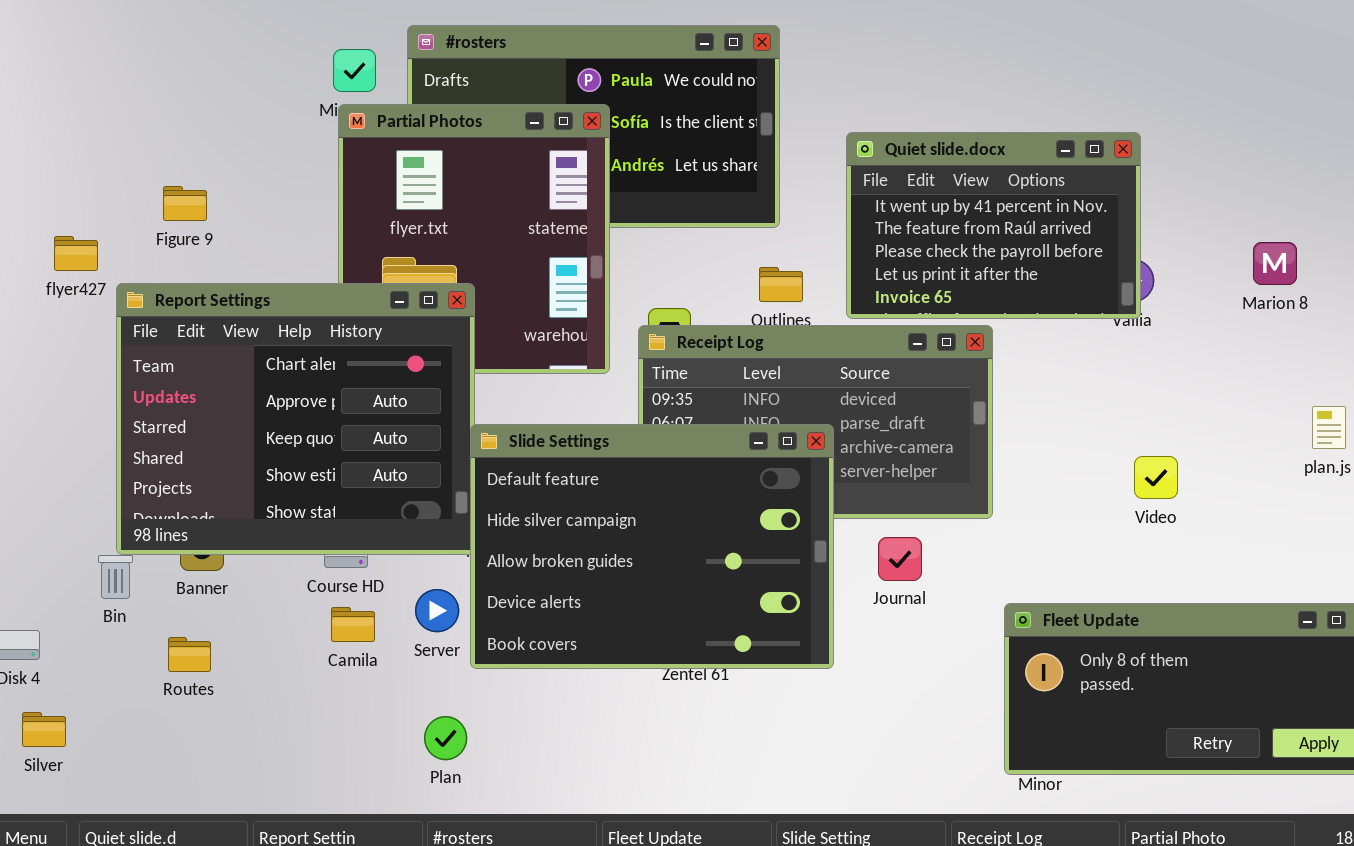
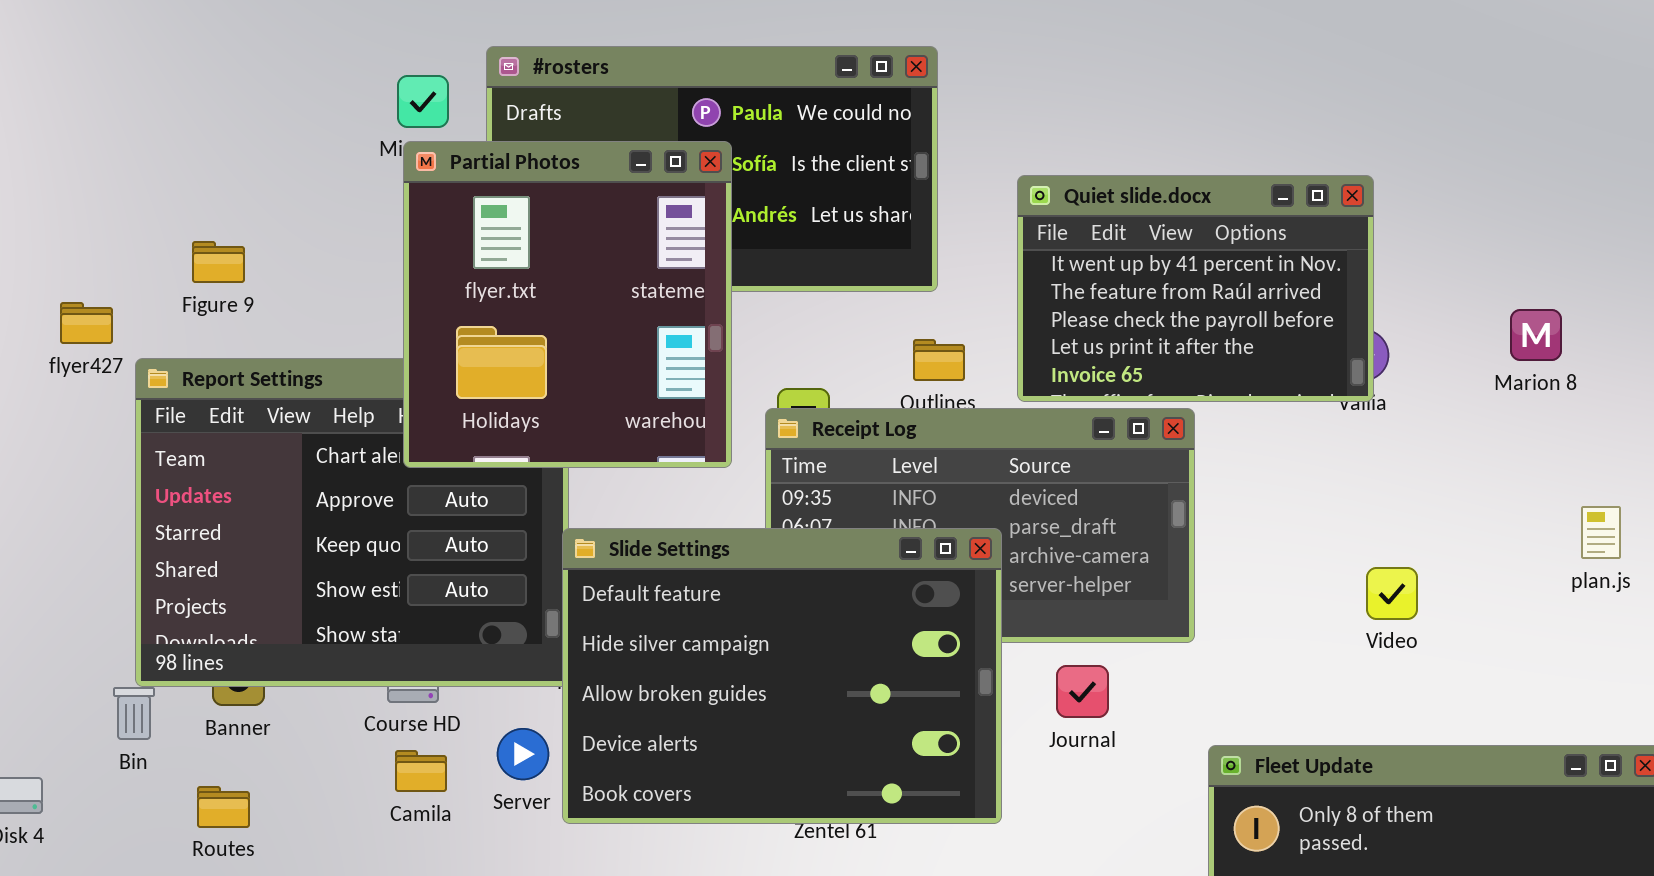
Partial Photos: [338,104,610,374] -> [403,141,732,468], raised

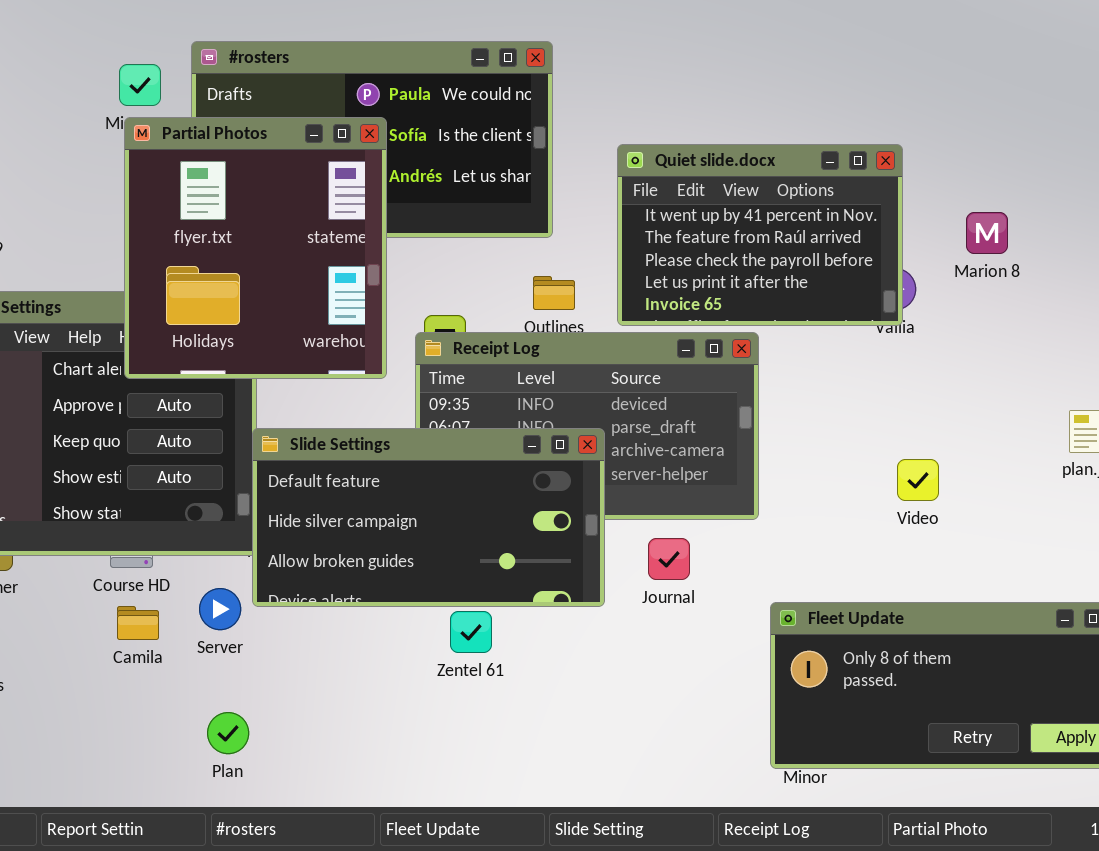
Marion 8: [1510,309,1562,361] -> [966,212,1008,254], moved
Slide Settings: [562,528,1002,824] -> [252,428,605,607], resized

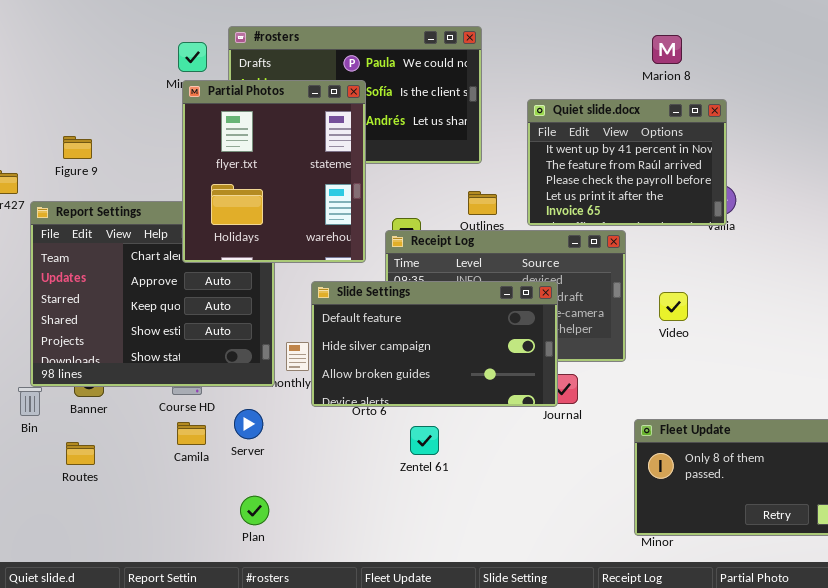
Marion 8: [966,212,1008,254] -> [652,35,682,64], moved
Slide Settings: [252,428,605,607] -> [311,281,558,407], moved
Video: [897,459,939,501] -> [659,292,688,321], moved

